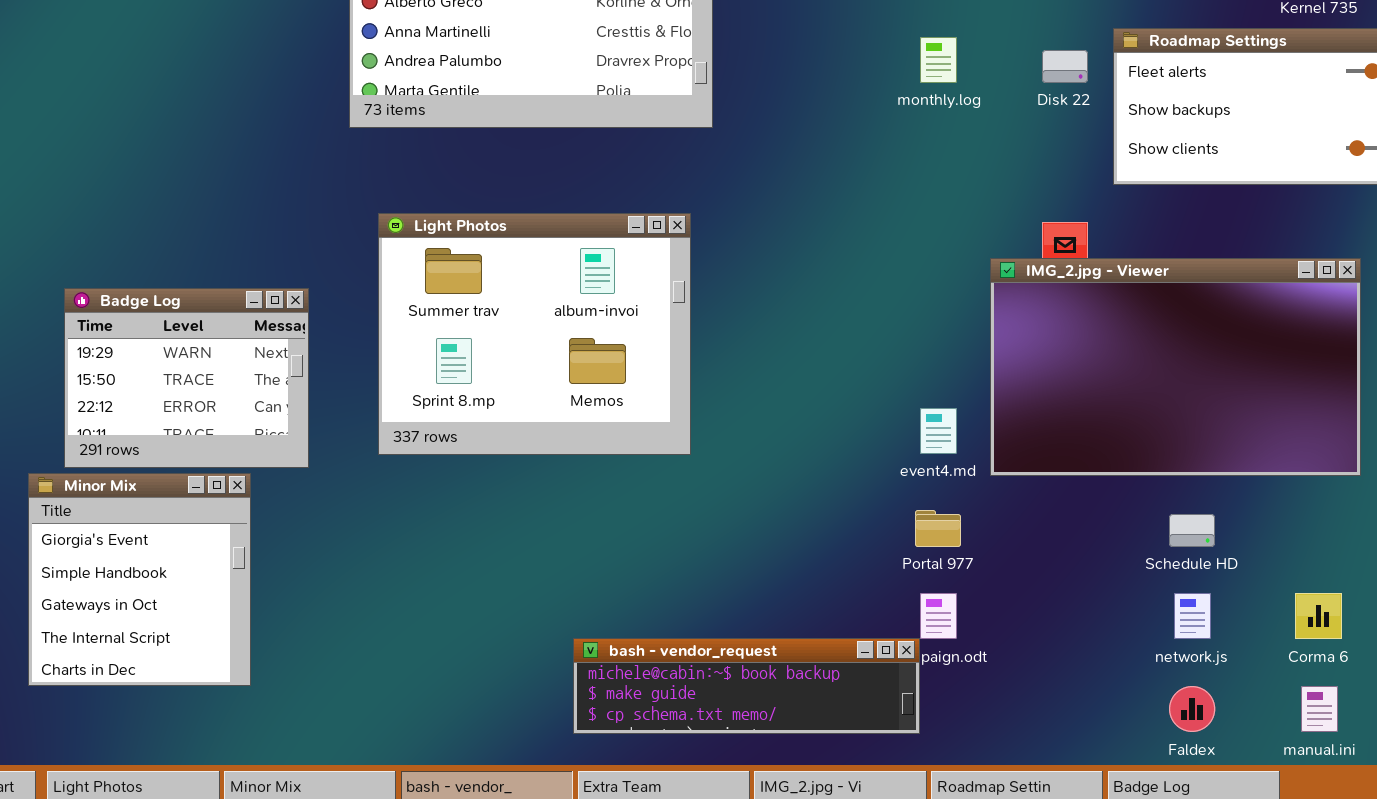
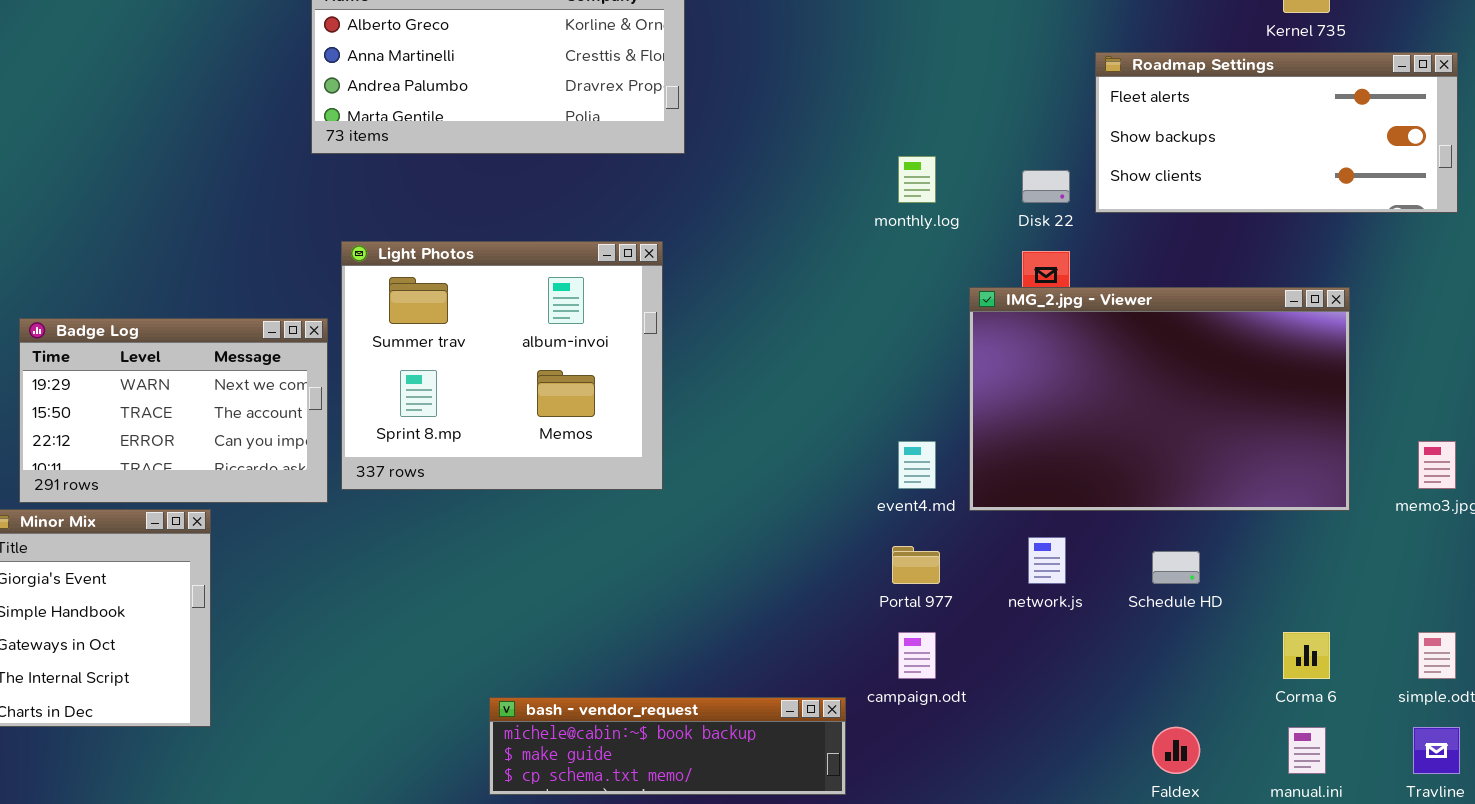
monthly.log: [920,37,957,83] -> [898,156,936,203], moved
Disk 22: [1042,50,1088,83] -> [1022,170,1070,203], moved
Badge Log: [64,288,309,468] -> [19,318,328,503], resized
network.js: [1174,593,1211,639] -> [1028,537,1066,584], moved
bash - vendor_request: [573,638,920,734] -> [489,697,846,795], moved

